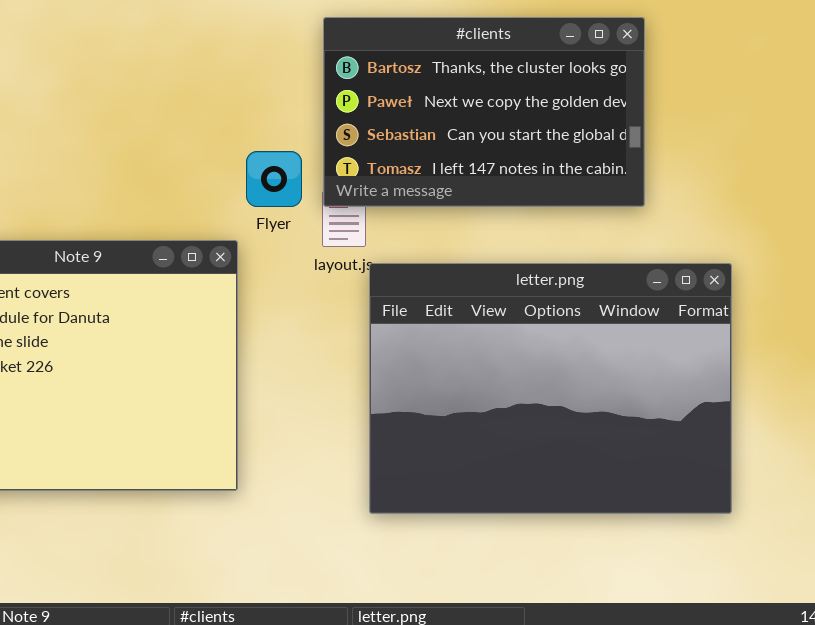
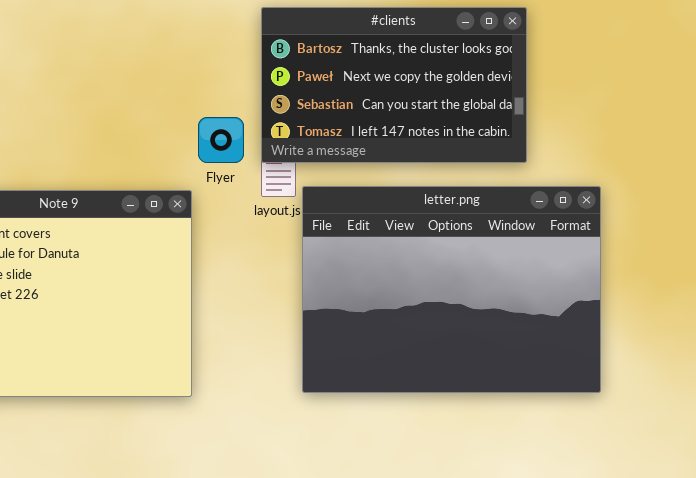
letter.png: [369,263,732,514] -> [302,186,601,393], moved

